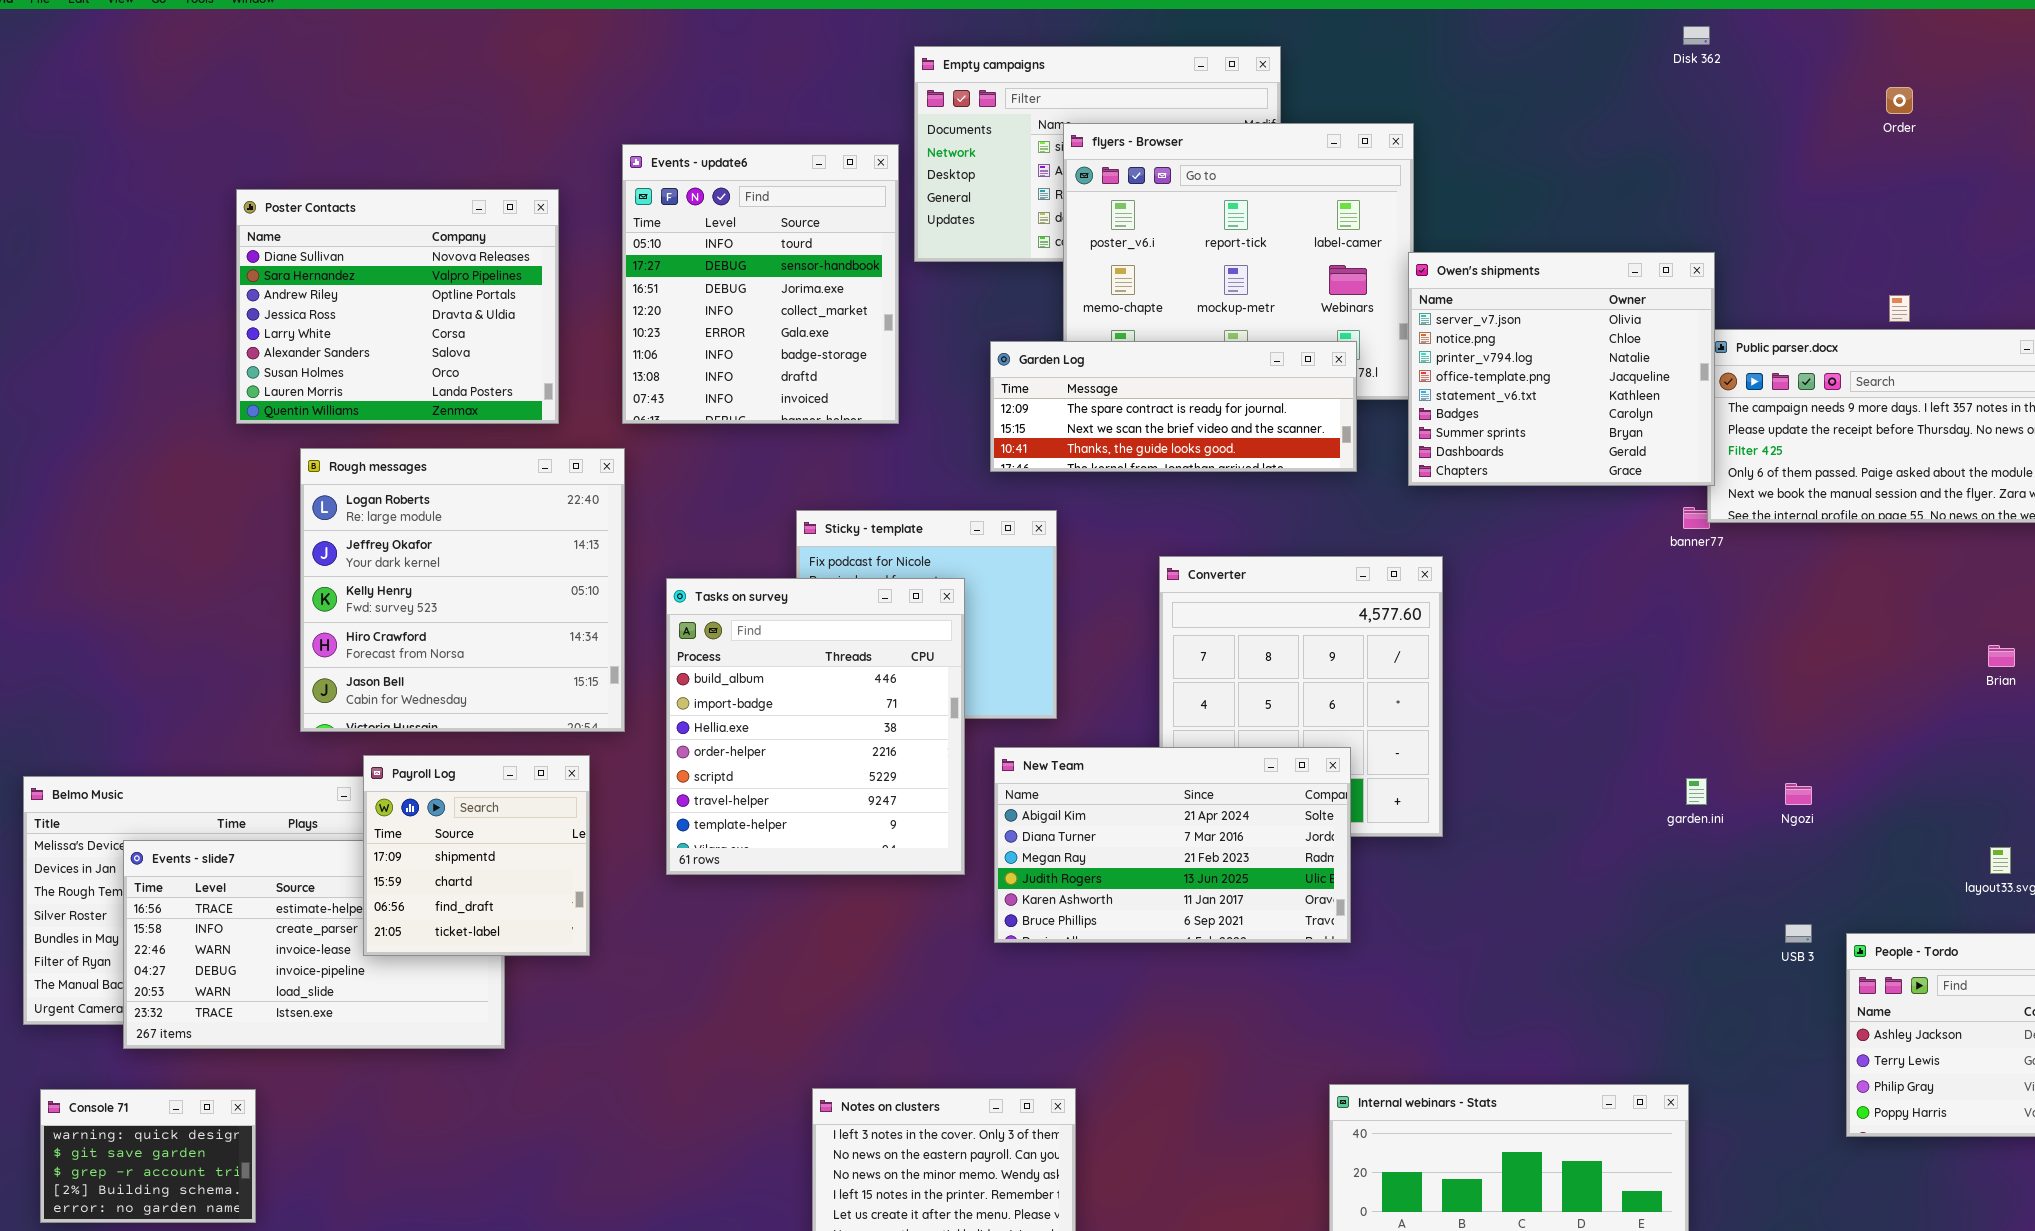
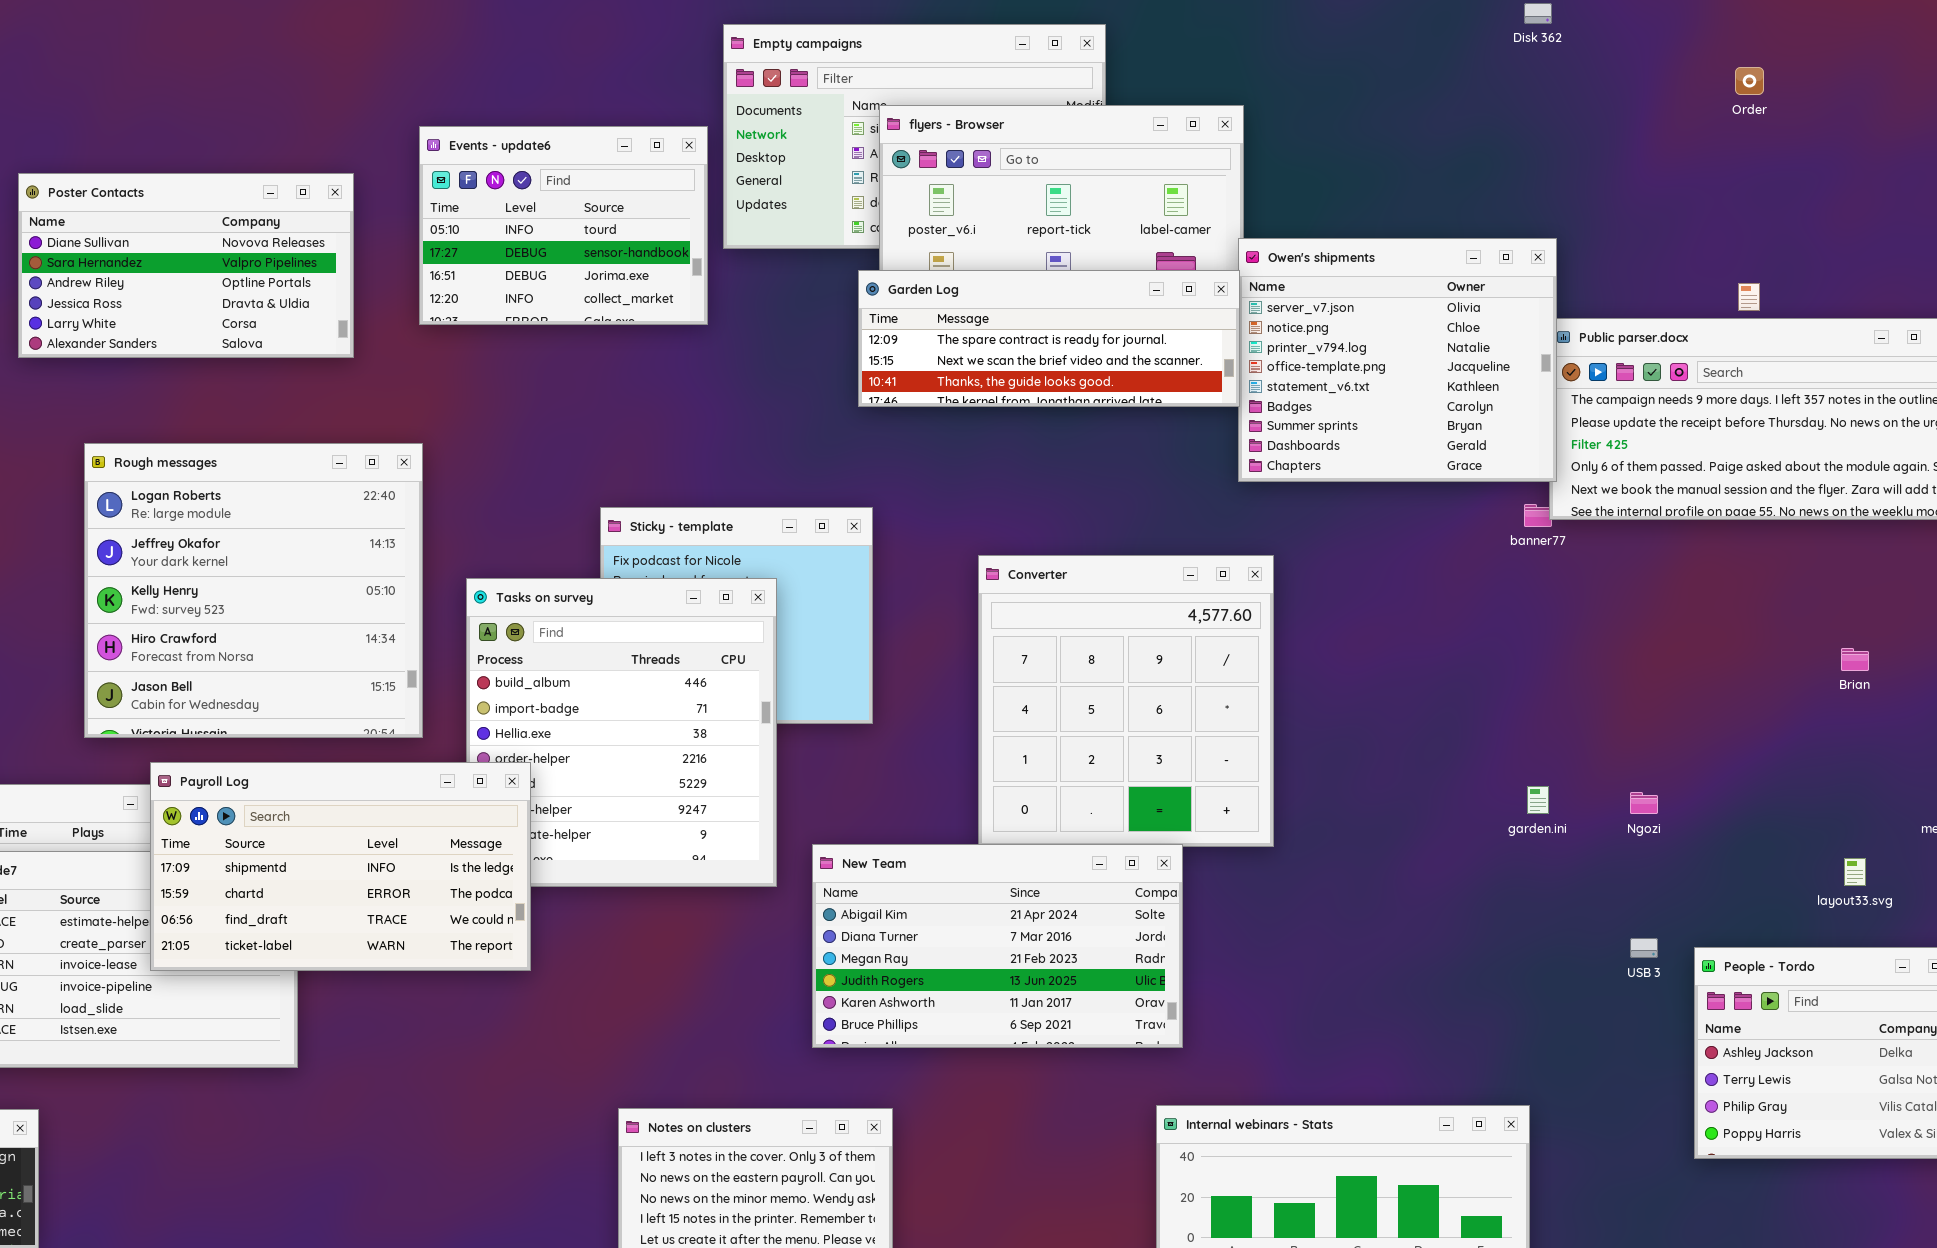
Events - update6: [622,144,899,424] -> [419,126,708,325], resized
Poster Contacts: [236,189,559,424] -> [18,173,354,358], resized
Garden Log: [990,341,1357,472] -> [858,270,1240,407], moved
New Team: [994,747,1351,943] -> [812,844,1183,1048], moved
Payroll Log: [363,755,590,956] -> [150,762,531,971], resized

